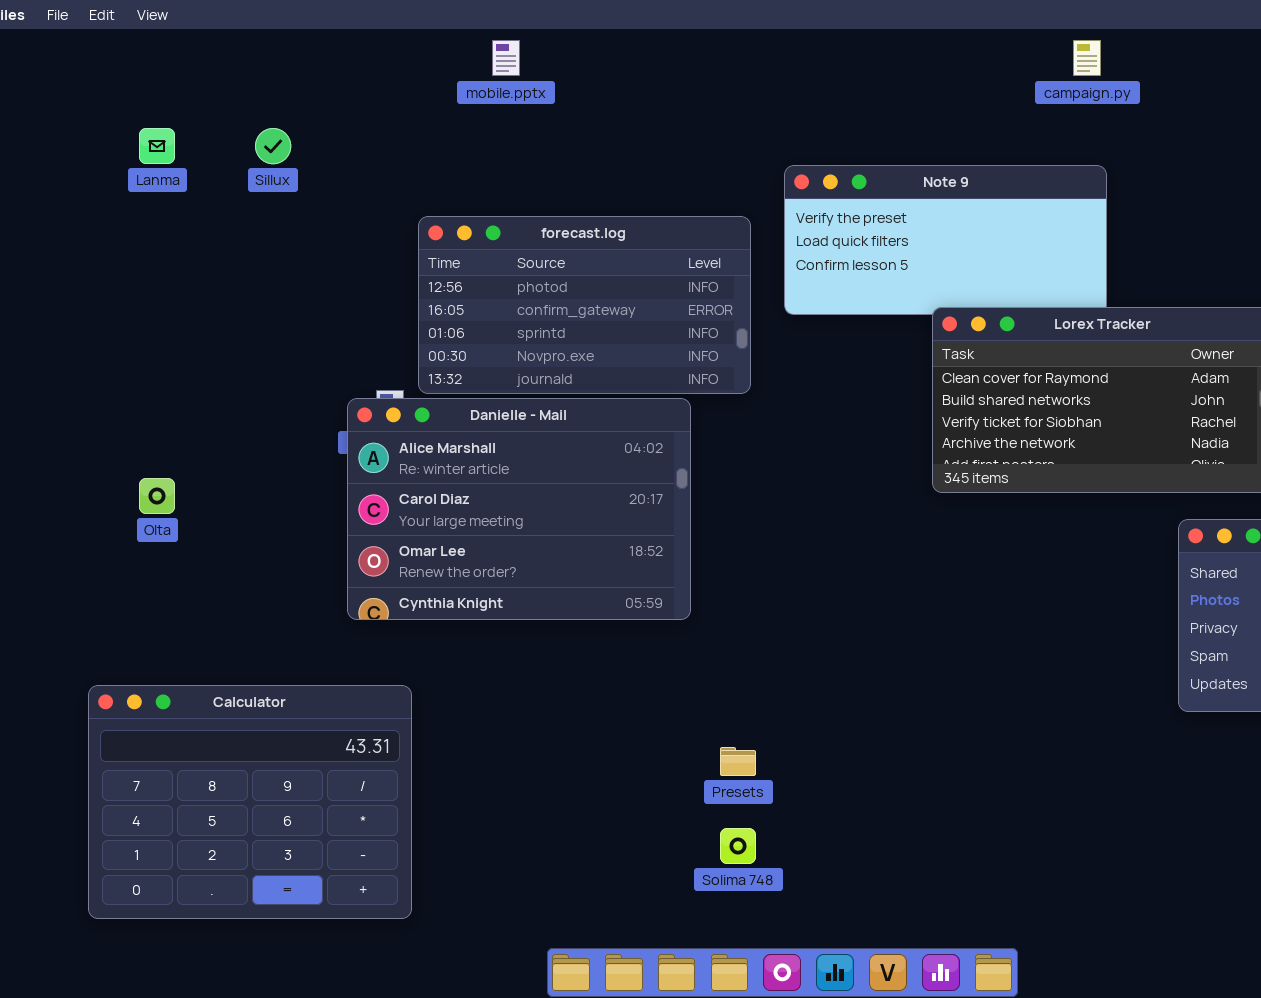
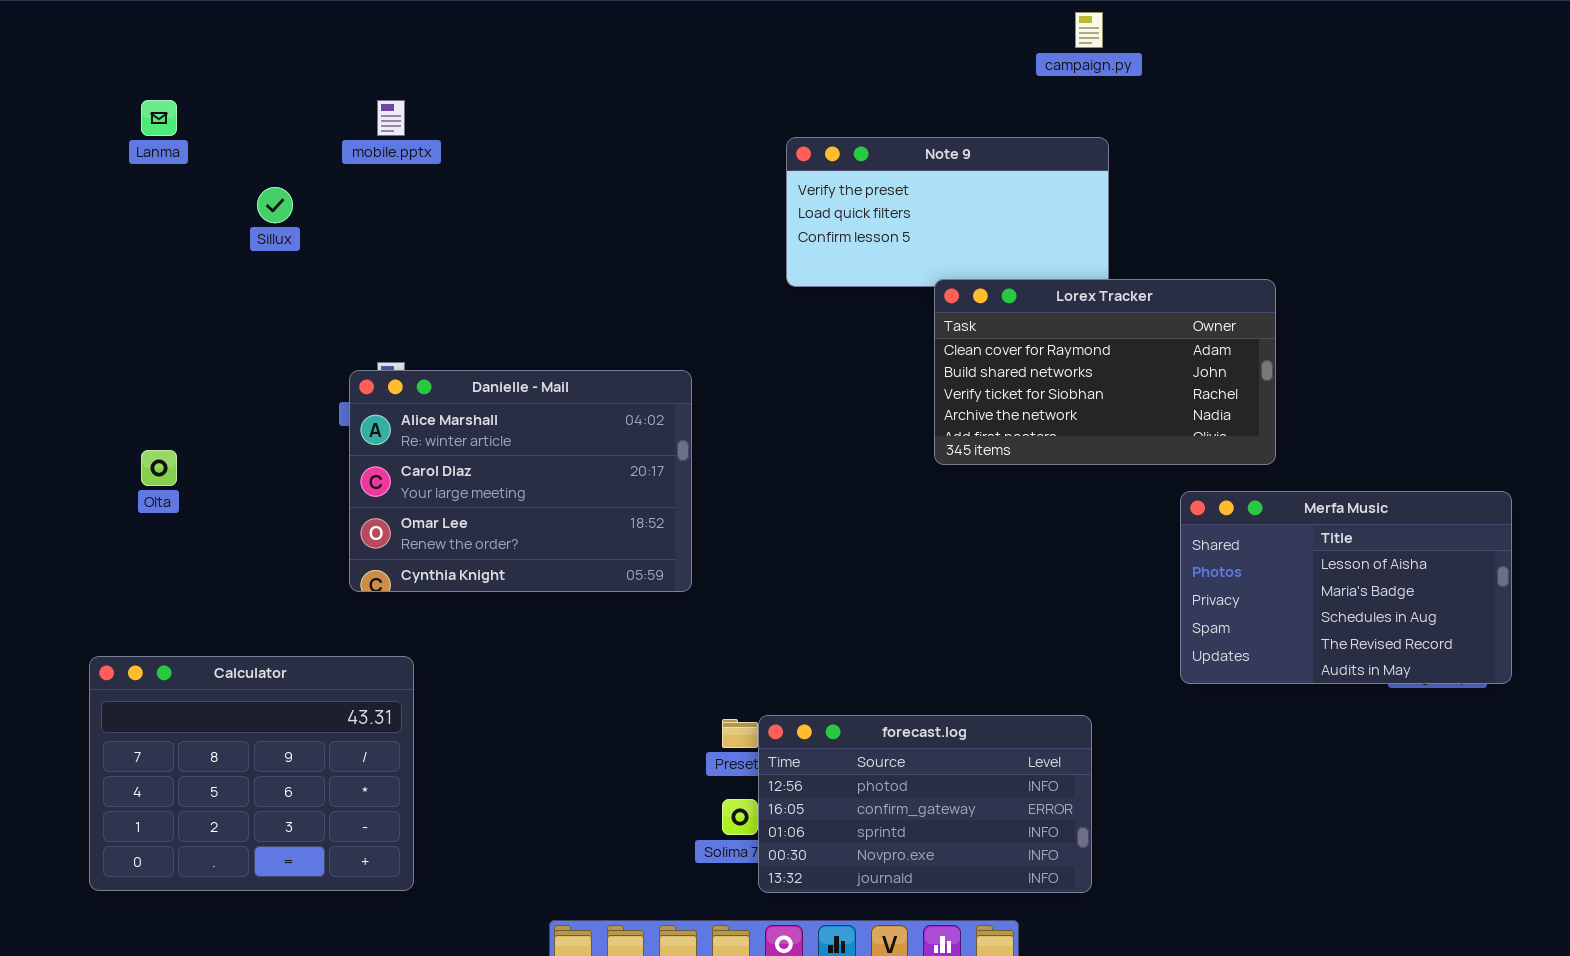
mobile.pptx: [492,40,520,76] -> [377,100,405,136], moved
Sillux: [255,128,291,164] -> [257,187,293,223], moved
forecast.log: [418,216,751,394] -> [758,715,1092,893], moved

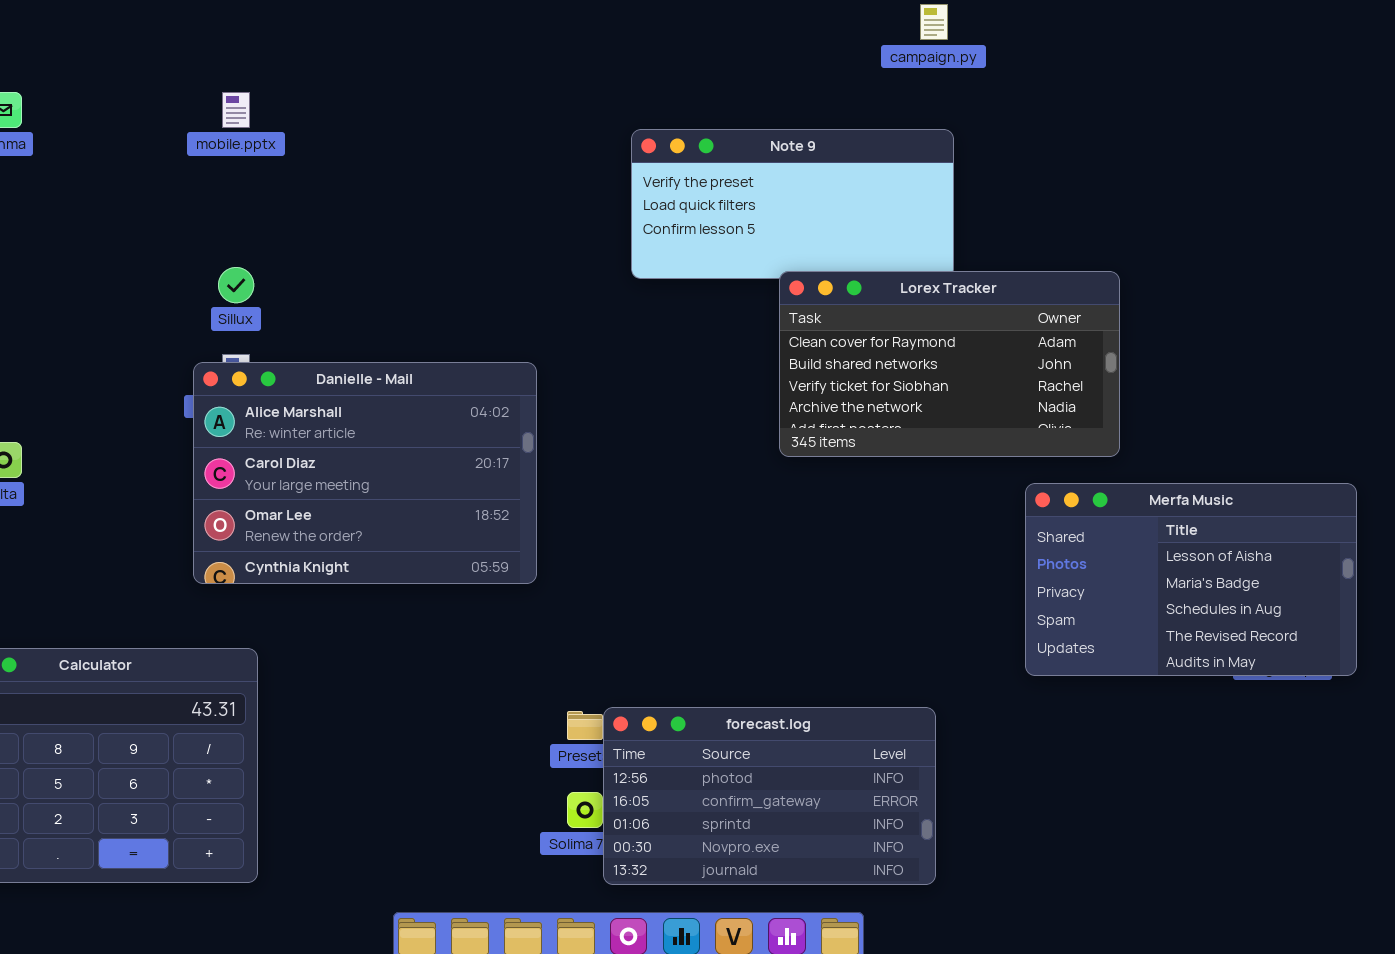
Sillux: [257,187,293,223] -> [218,267,254,303], moved

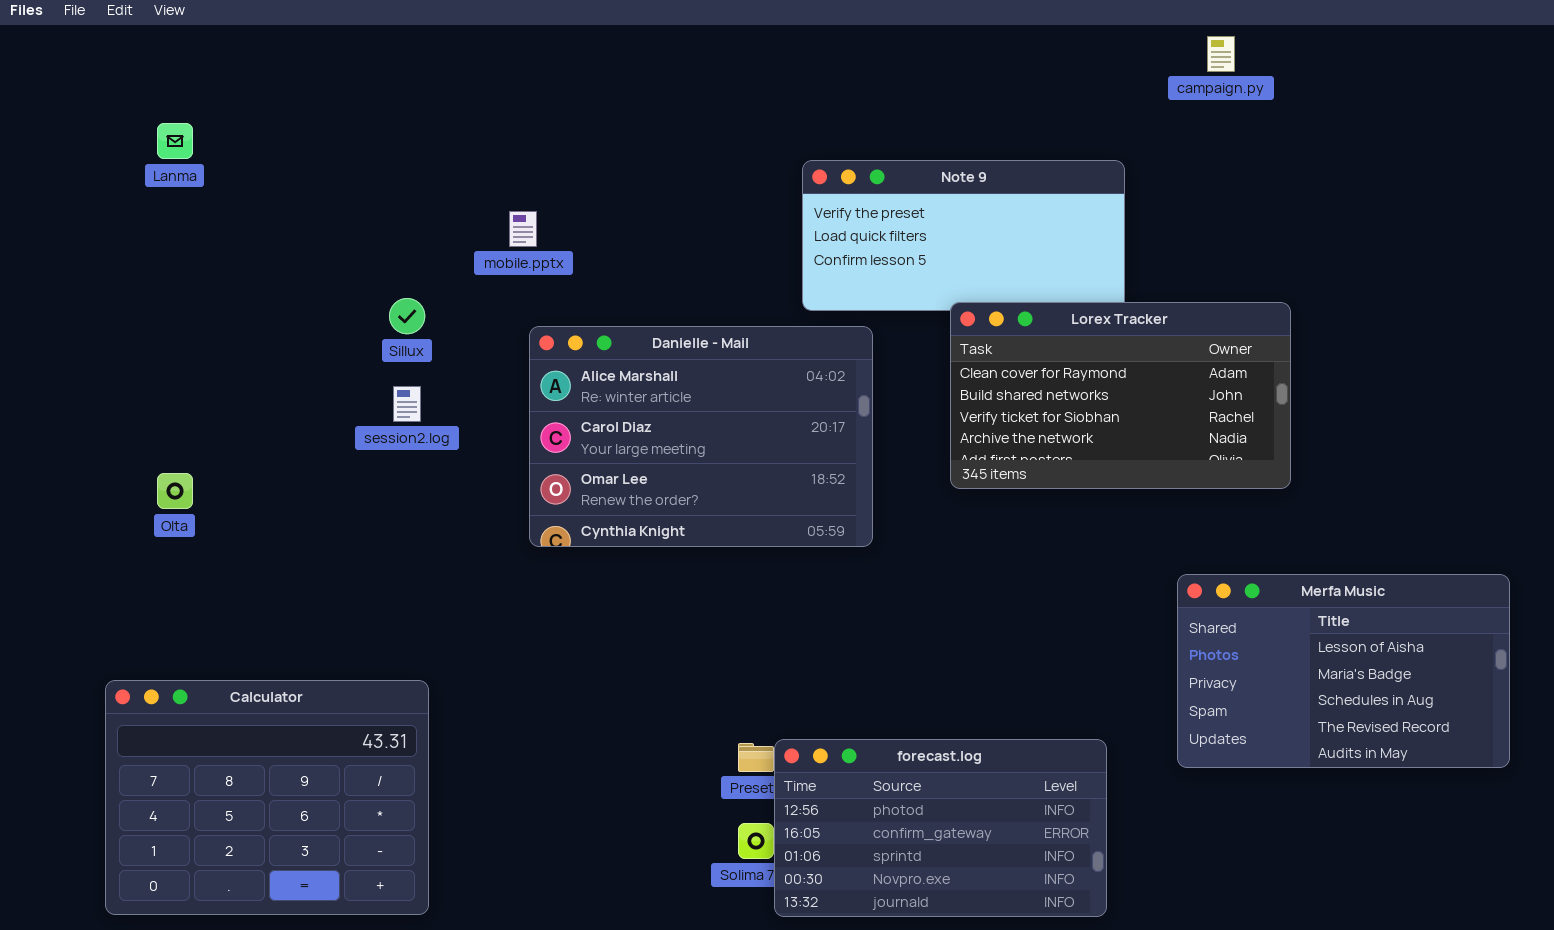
campaign.py: [920,4,948,40] -> [1207,36,1235,72], moved
mobile.pptx: [222,92,250,128] -> [509,211,537,247], moved
Danielle - Mail: [193,362,537,584] -> [529,326,873,547], moved
Merfa Music: [1025,483,1357,676] -> [1177,574,1510,768], moved

